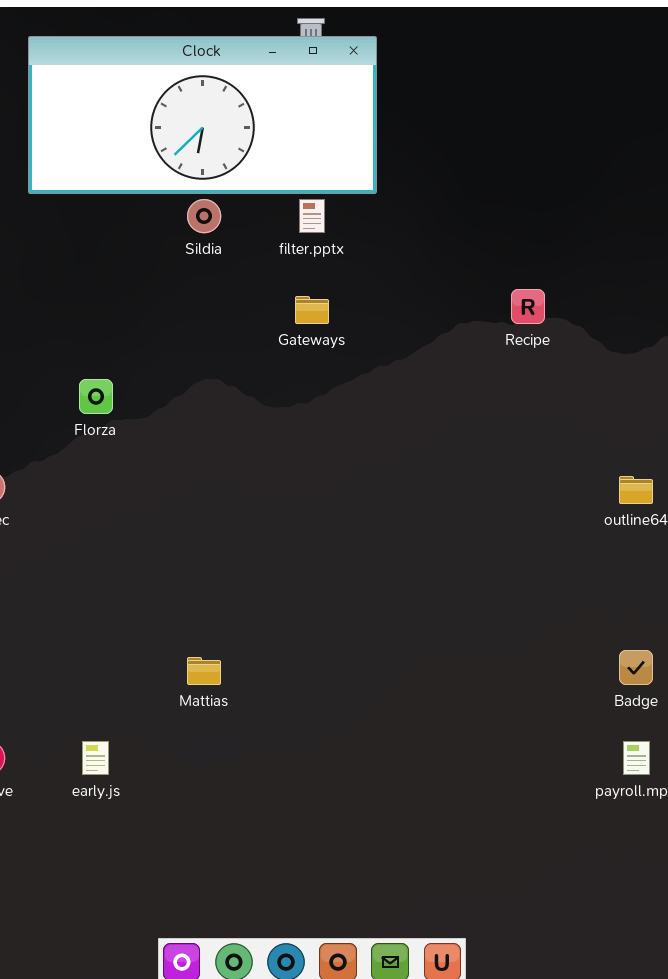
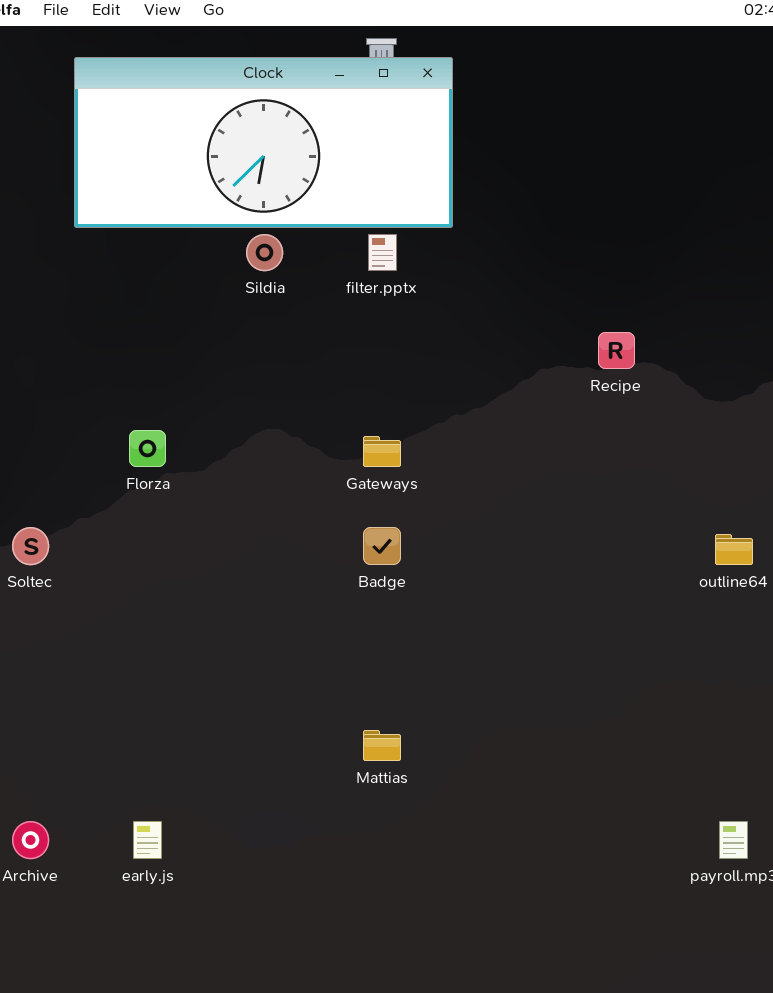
Gateways: [295,296,329,324] -> [363,436,401,467], moved
Badge: [619,650,653,685] -> [363,527,401,565], moved
Mattias: [187,657,221,685] -> [363,730,401,761], moved

